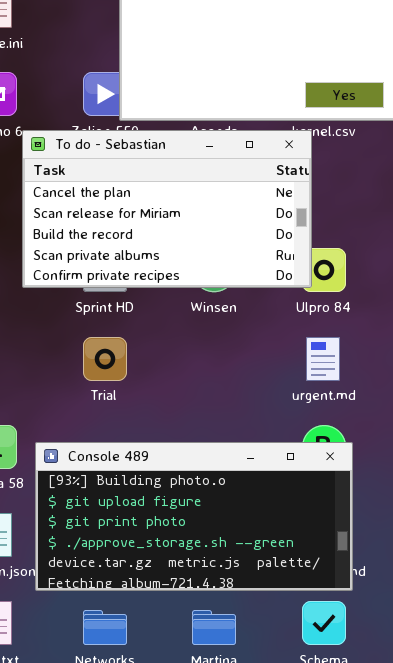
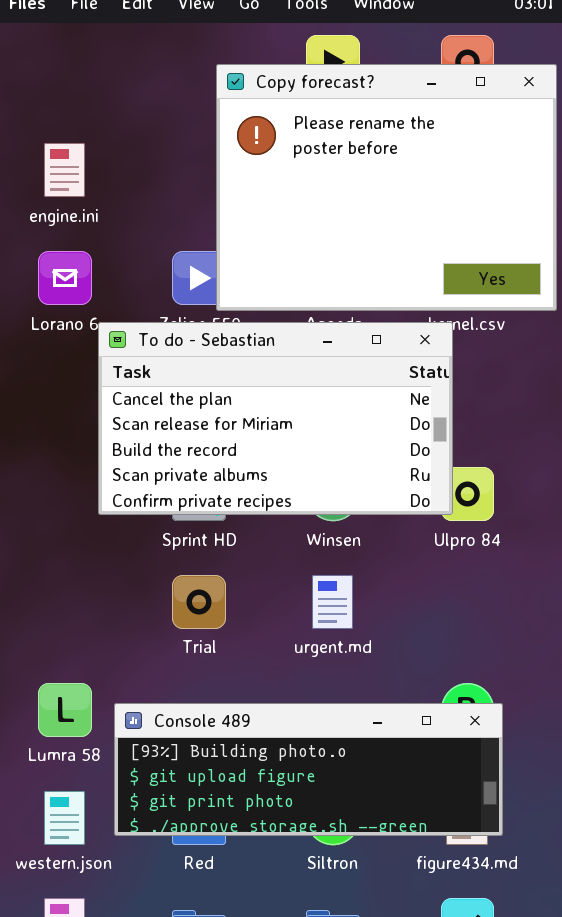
urgent.md: [306,337,340,381] -> [312,575,353,629], moved
Console 489: [35,442,353,591] -> [114,703,503,836], resized

